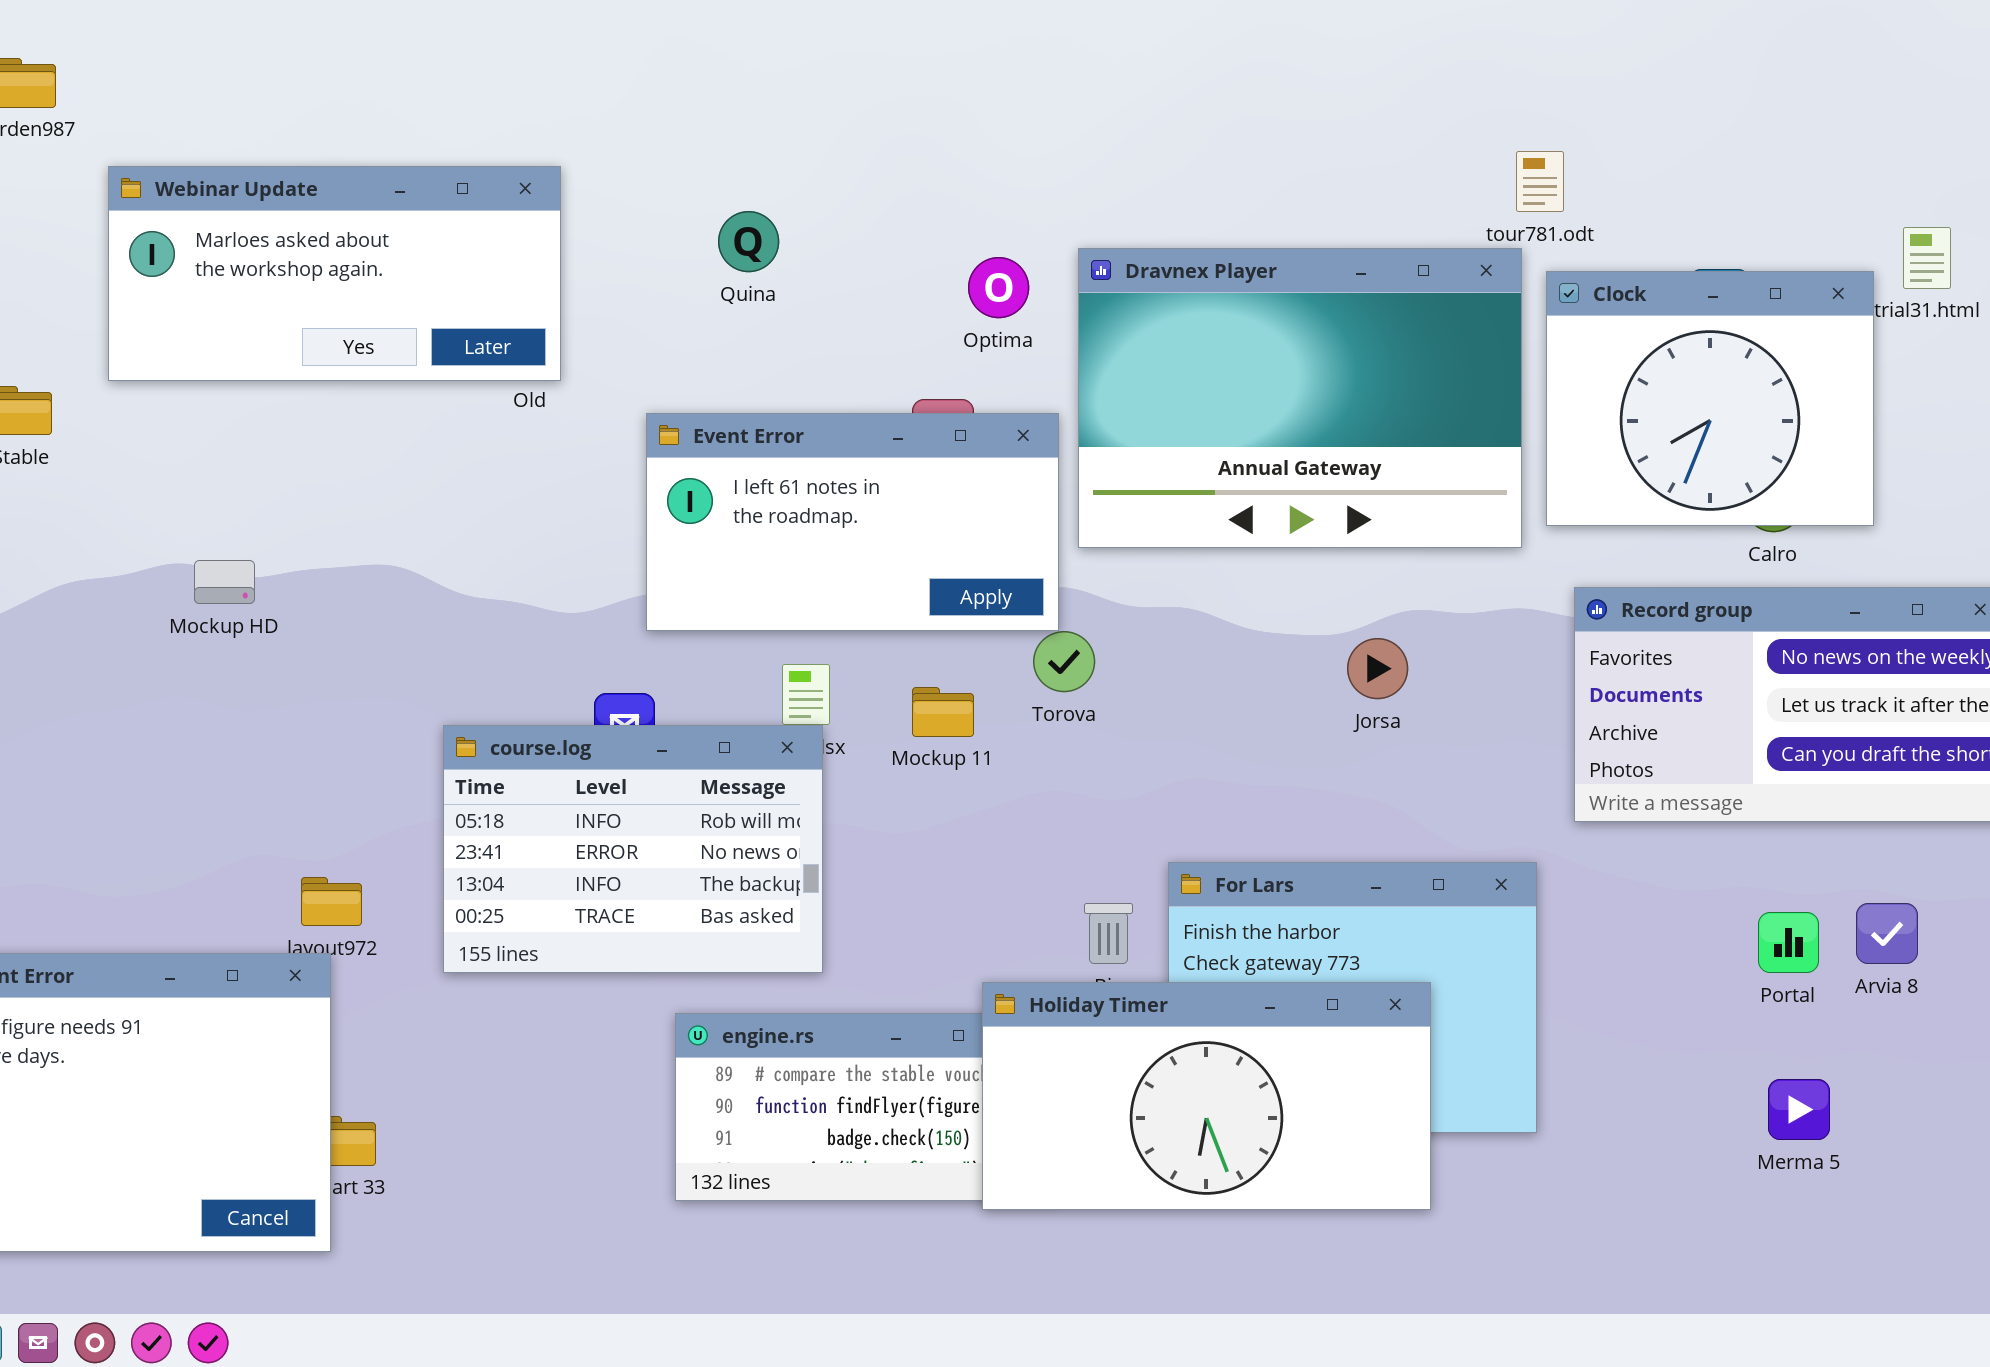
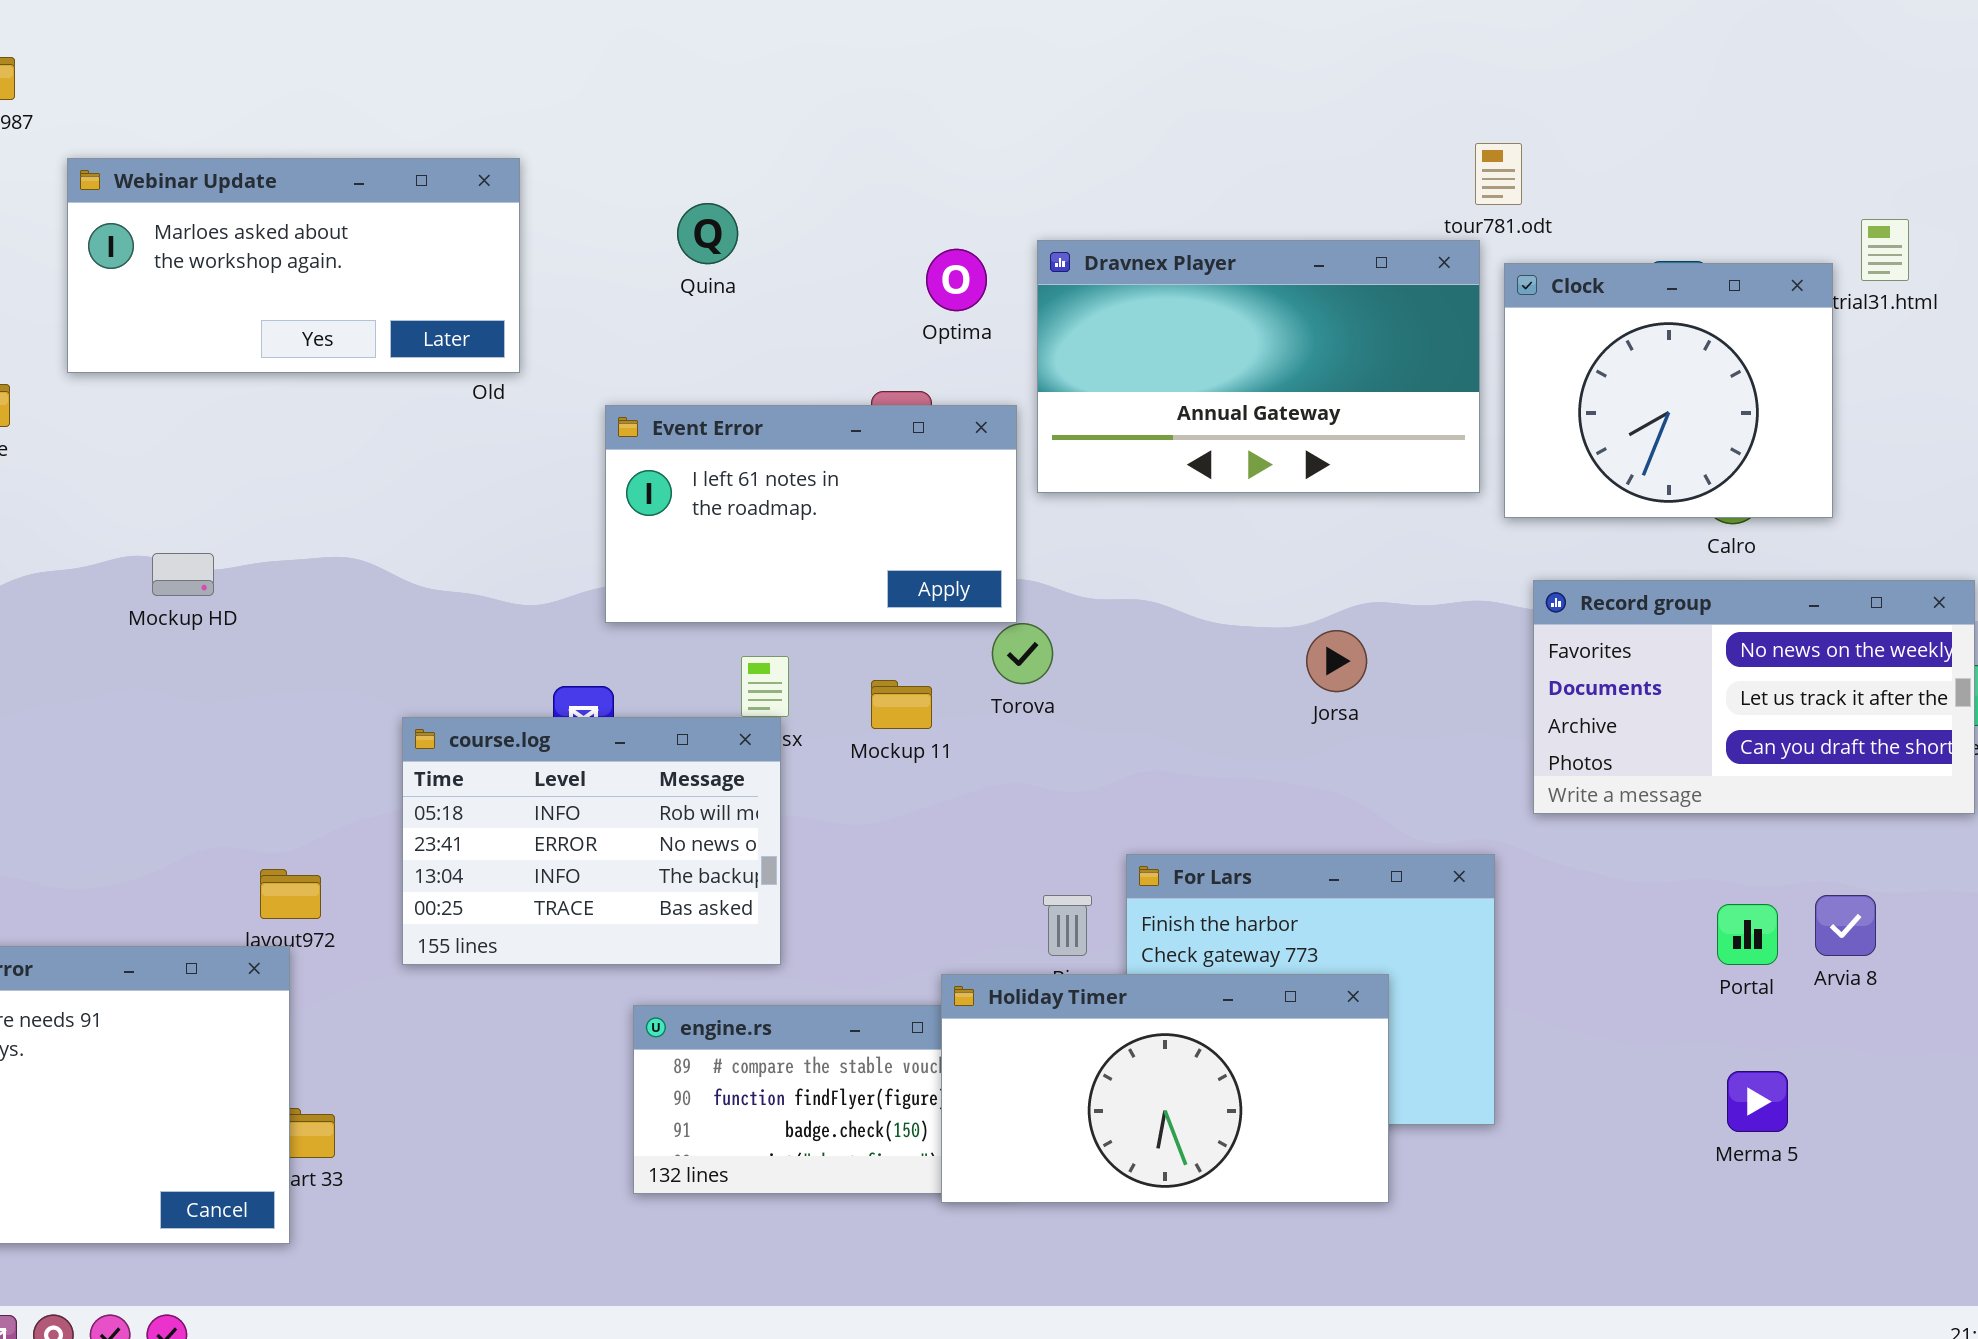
Dravnex Player: [1078,248,1522,548] -> [1037,240,1480,493], resized

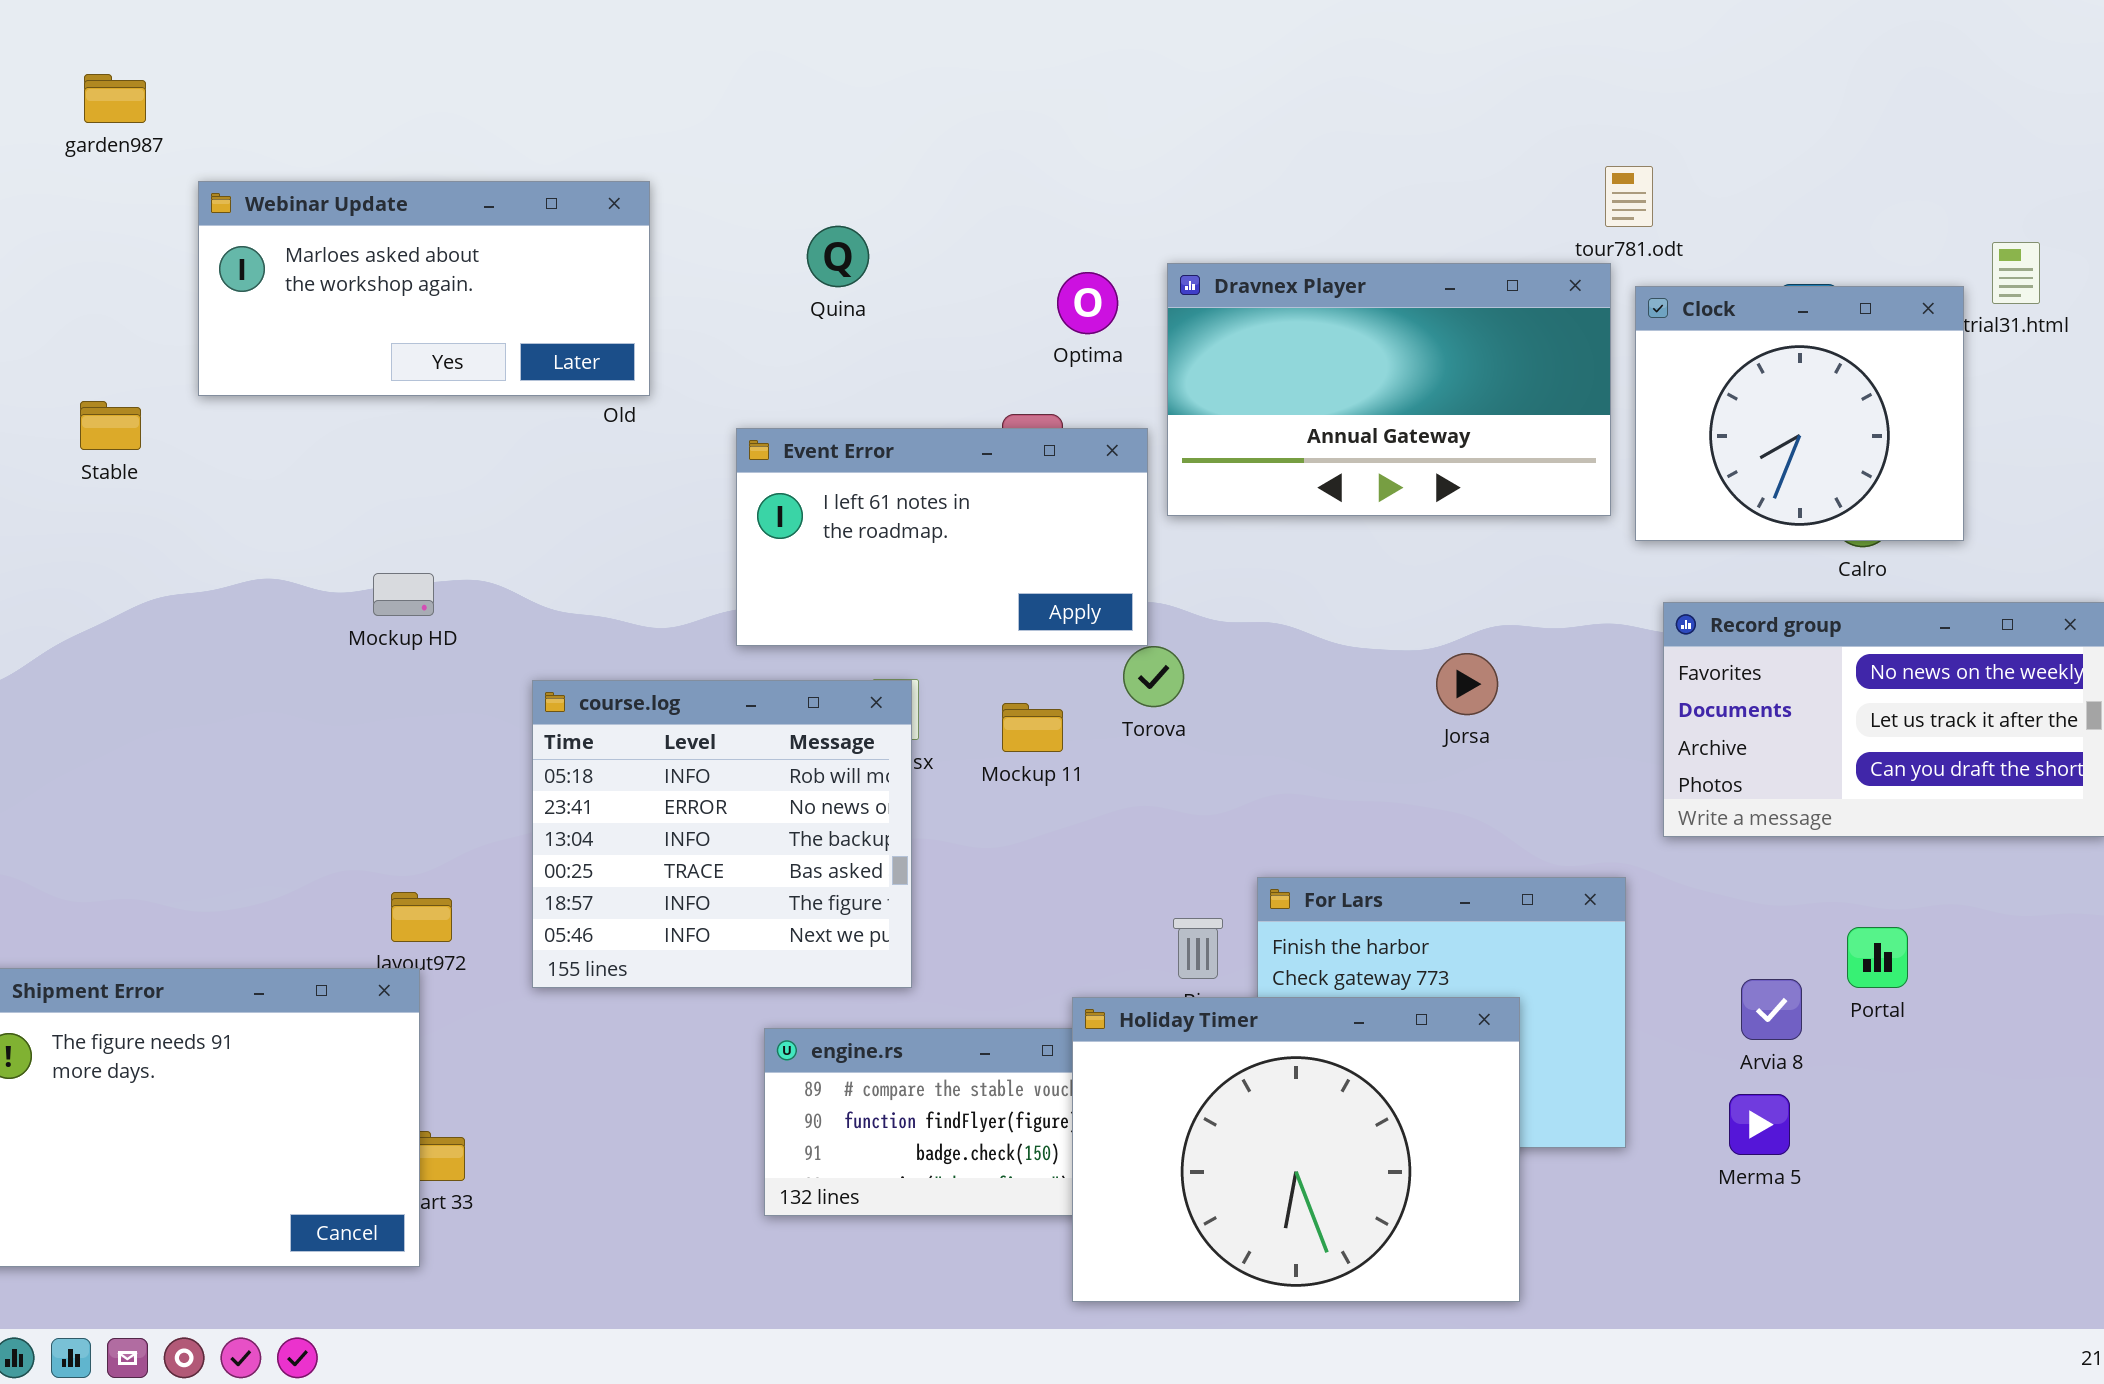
Mockup HD: [152,553,214,596] -> [373,573,434,616], moved
course.log: [402,717,781,965] -> [532,680,912,988], resized
Arvia 8: [1815,895,1876,956] -> [1741,979,1802,1040], moved
Holiday Timer: [941,974,1389,1203] -> [1072,997,1520,1302], resized
Merma 5: [1727,1071,1788,1132] -> [1729,1094,1790,1155], moved

